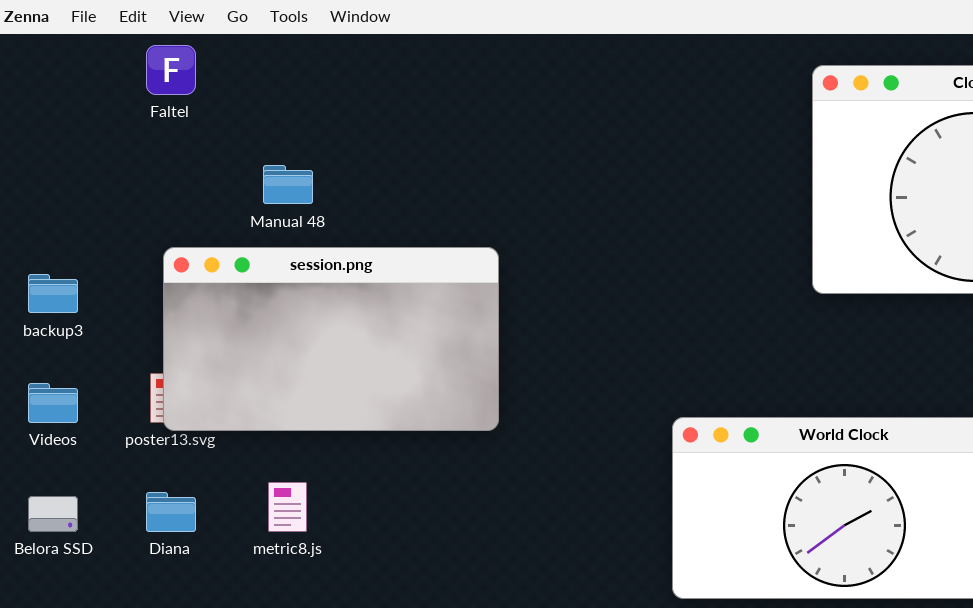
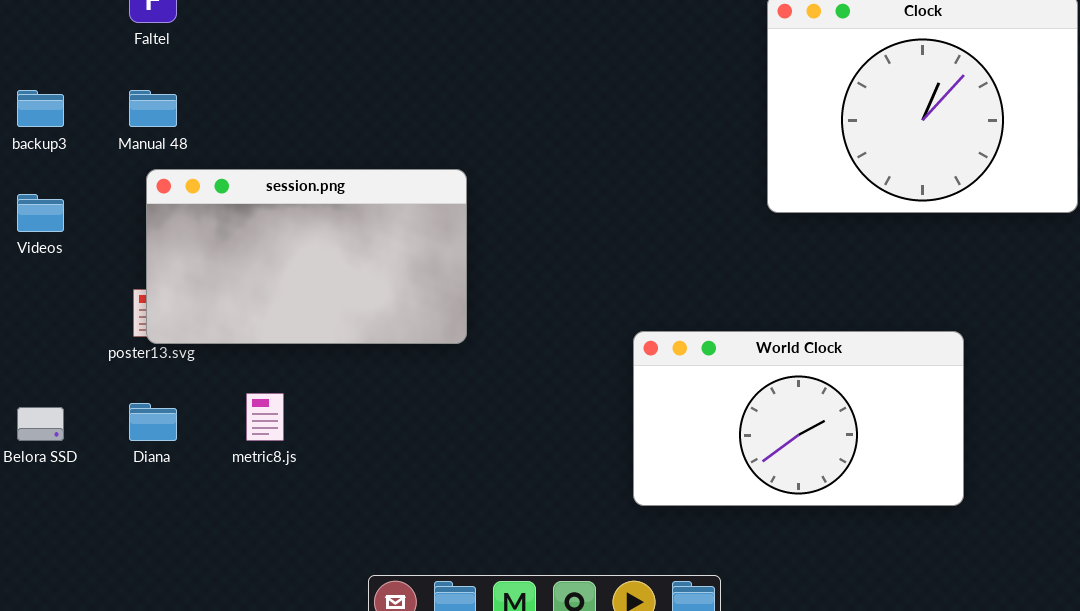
Manual 48: [263,165,313,204] -> [129,90,177,127], moved
backup3: [28,274,78,313] -> [17,90,64,127], moved
Videos: [28,383,78,423] -> [17,194,64,232], moved

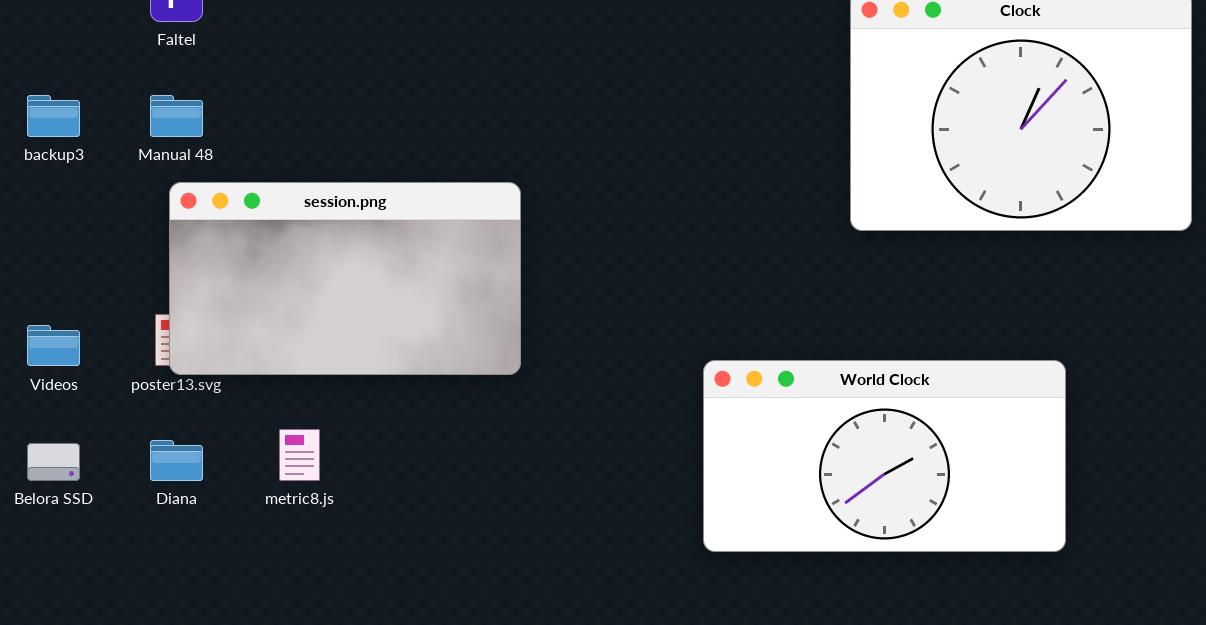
Videos: [17,194,64,232] -> [27,325,80,366], moved

